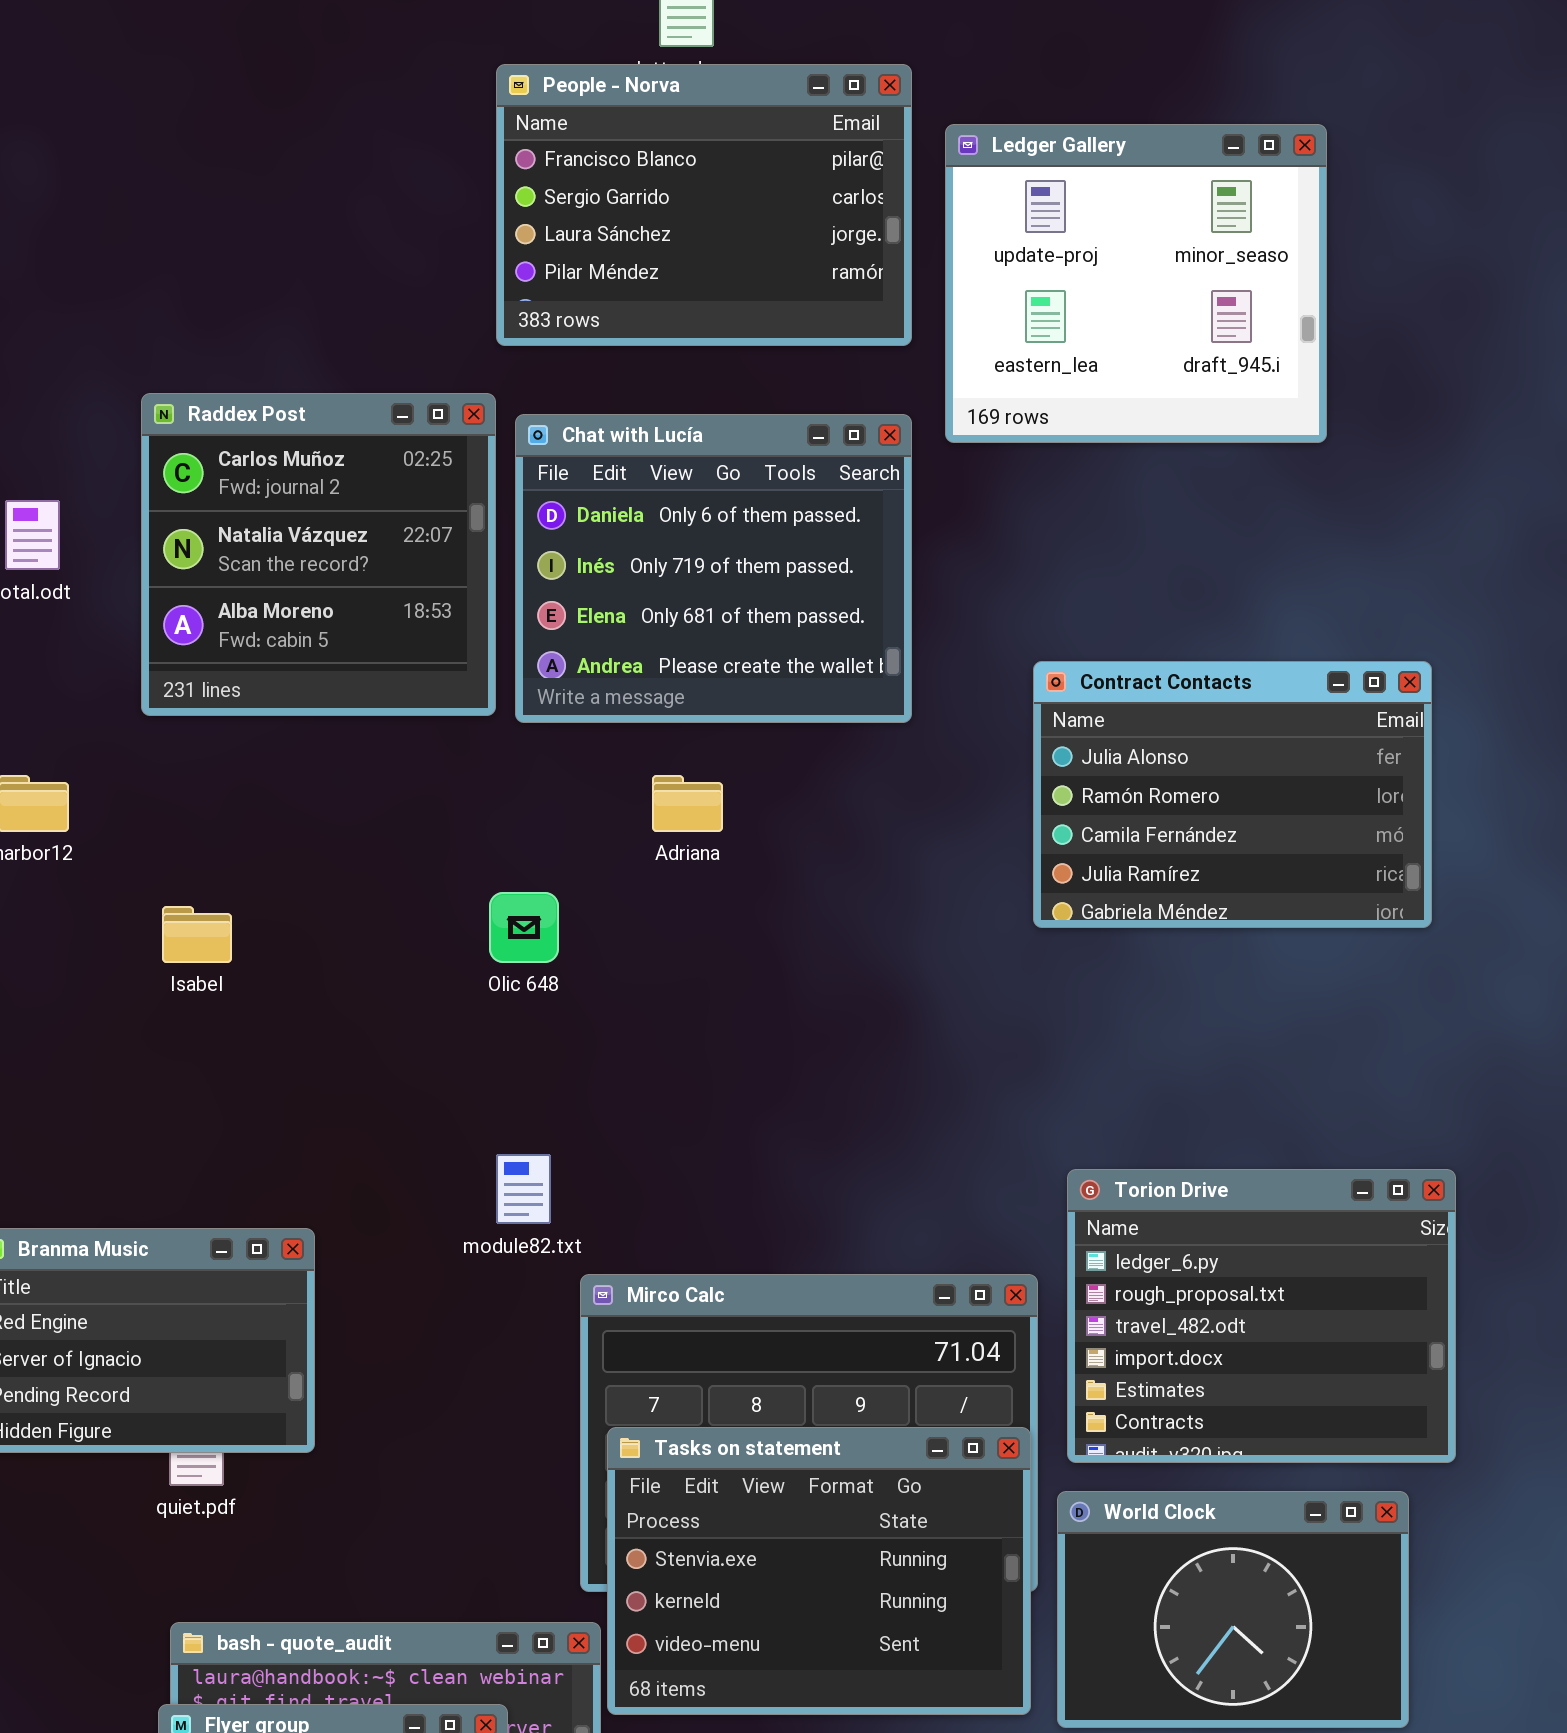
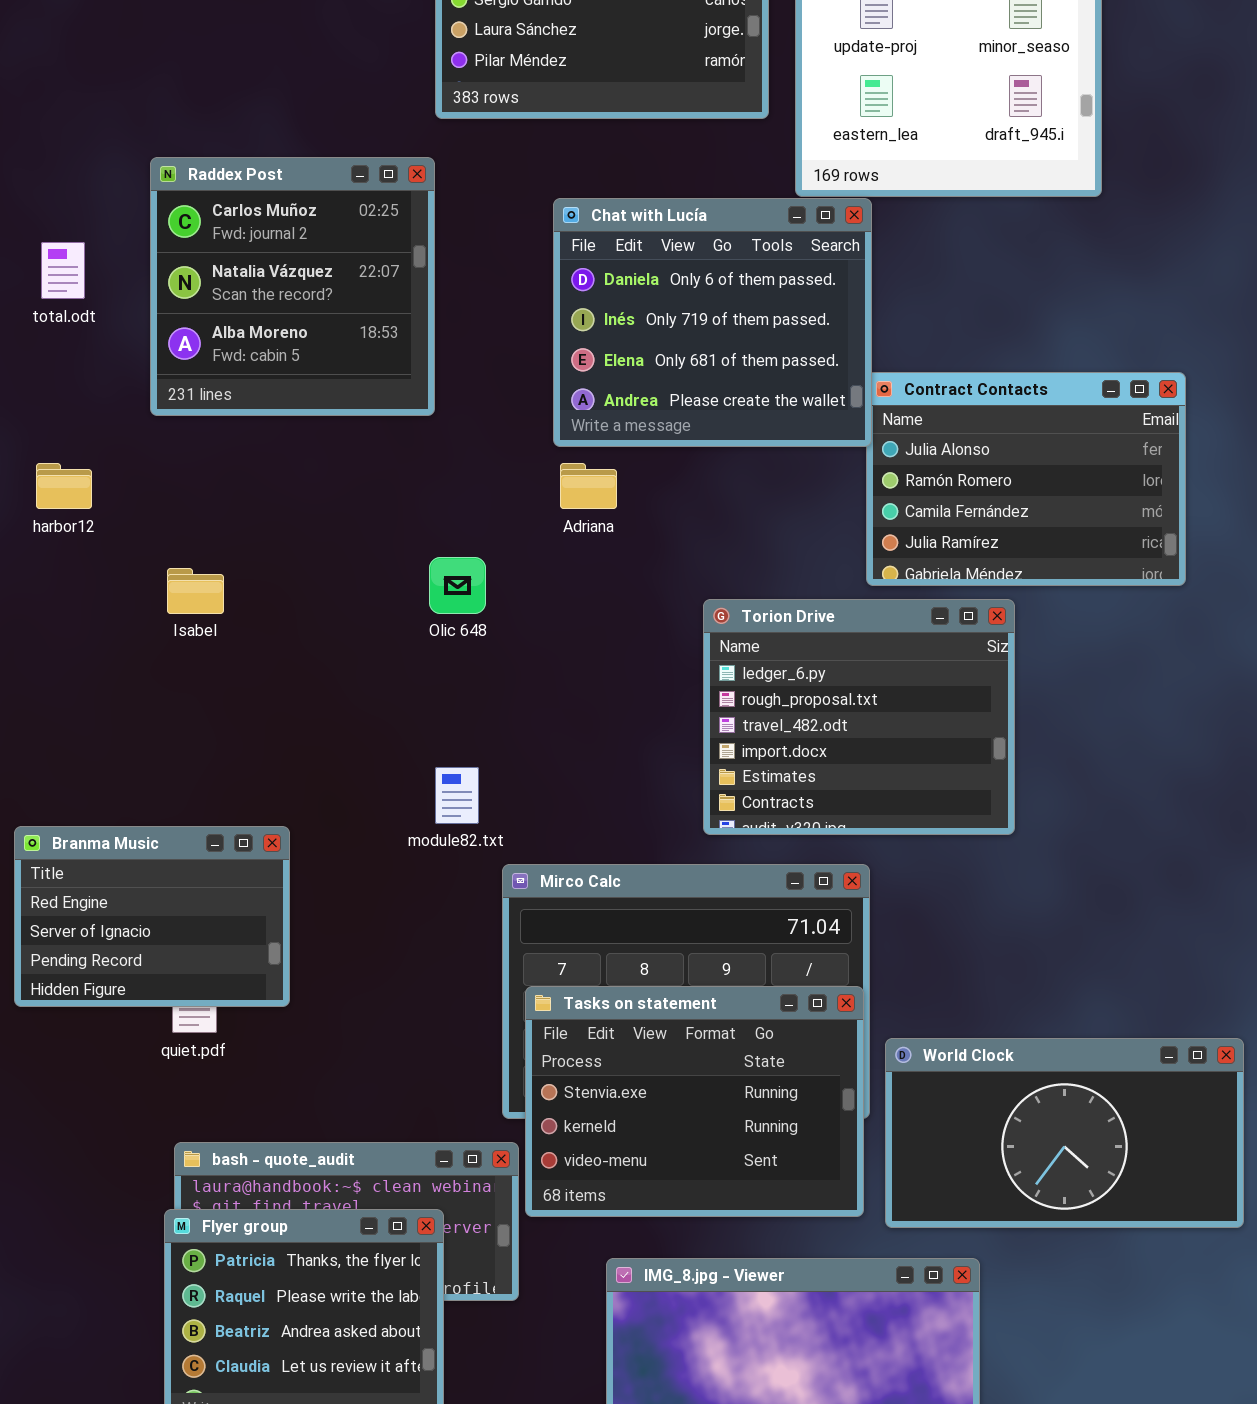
Chat with Lucía: [515,414,912,723] -> [553,198,872,447], moved
Torion Drive: [1067,1169,1456,1463] -> [703,599,1015,835], moved
World Clock: [1057,1491,1409,1728] -> [885,1038,1244,1228], resized

